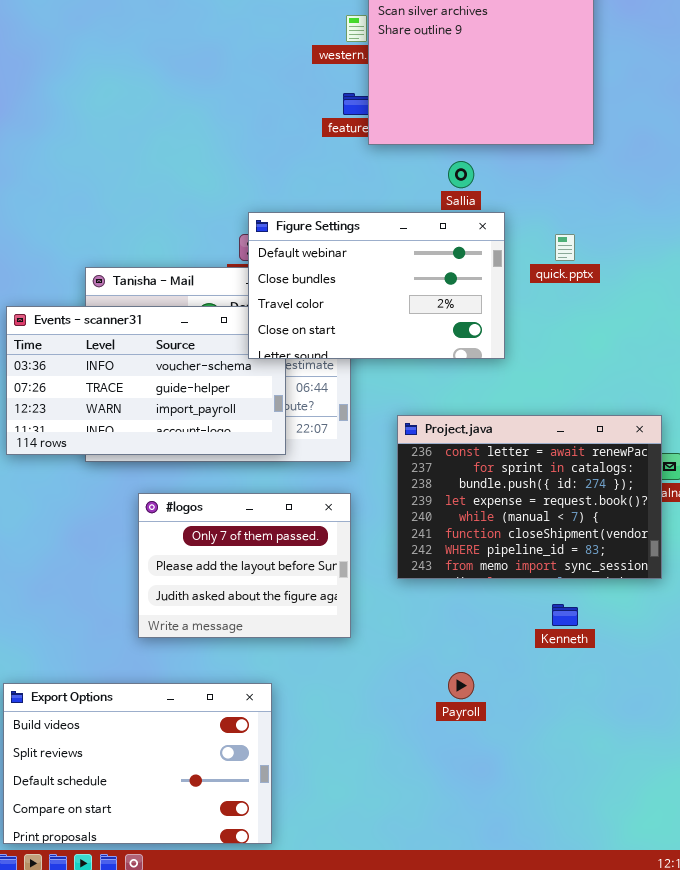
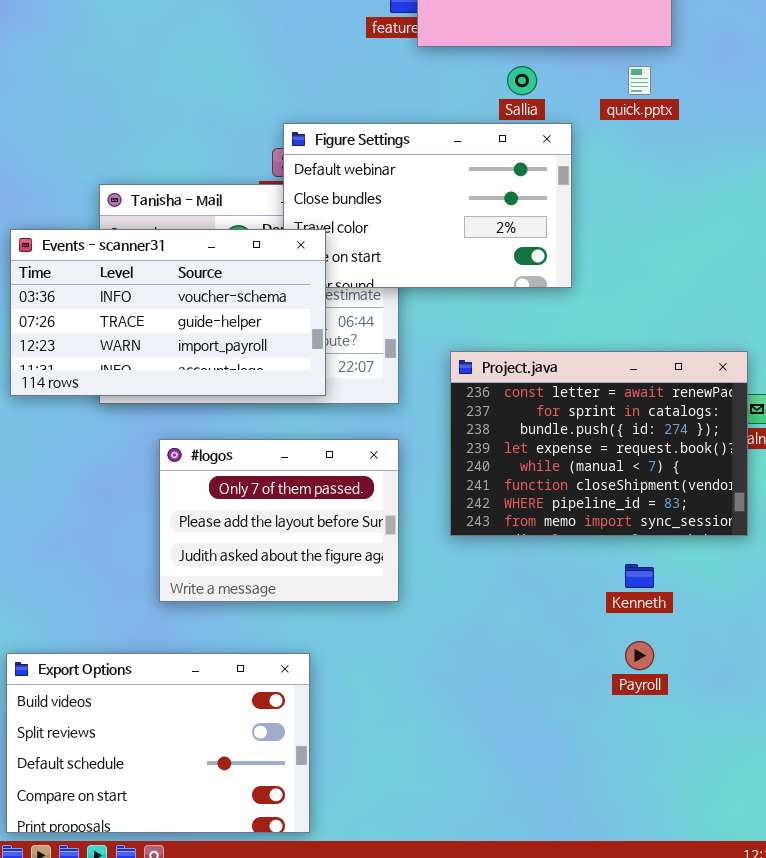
quick.pptx: [555,234,575,261] -> [628,66,651,95], moved
Events - scanner31: [6,306,286,455] -> [10,229,326,396], raised
Payroll: [448,672,474,699] -> [625,641,654,670], moved

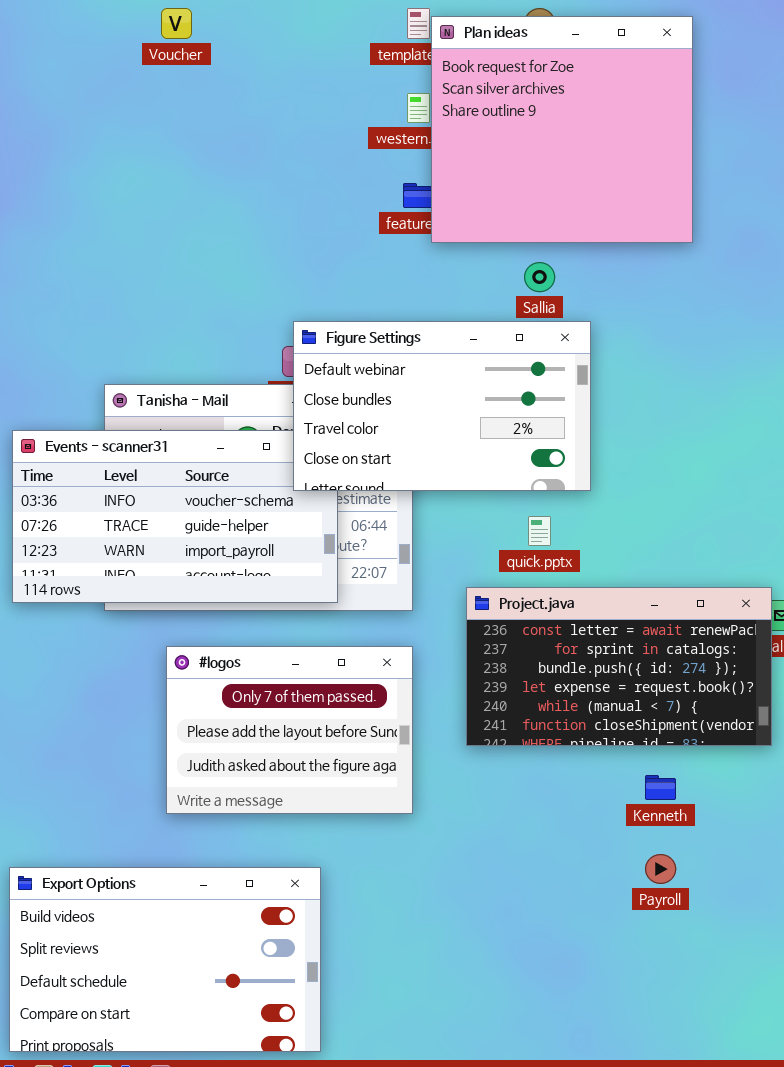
quick.pptx: [628,66,651,95] -> [528,516,551,546], moved
Figure Settings: [283,123,572,288] -> [293,321,591,491], raised
Project.java: [450,351,748,536] -> [466,587,772,746], resized

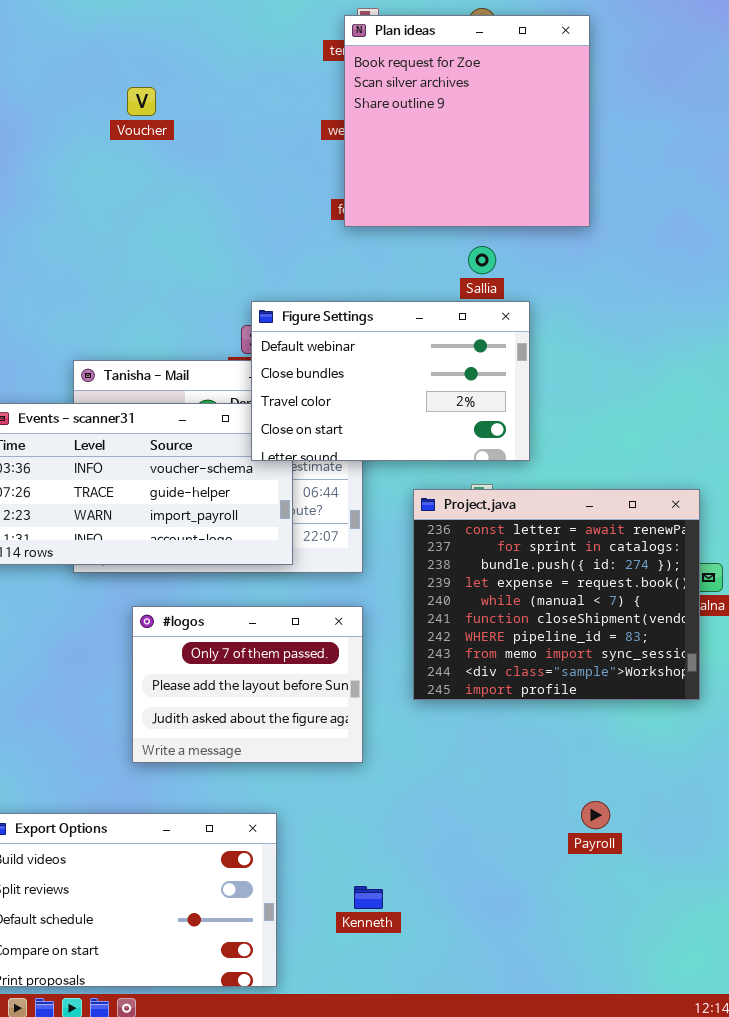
Voucher: [161,8,192,39] -> [127,87,156,116], moved
Plan ideas: [431,16,693,243] -> [344,15,590,227], moved
Project.java: [466,587,772,746] -> [413,489,700,700], resized
Kenneth: [645,775,676,800] -> [354,886,383,909], moved

